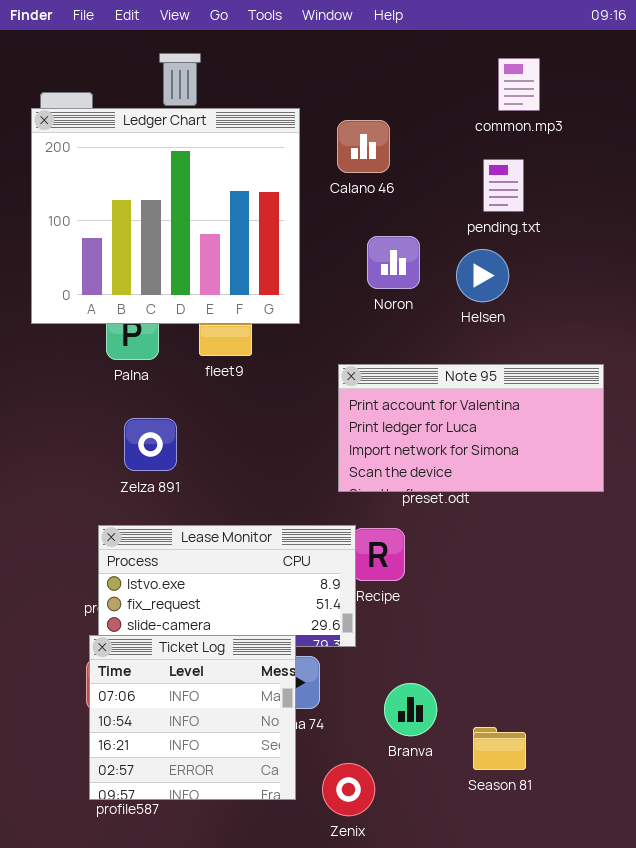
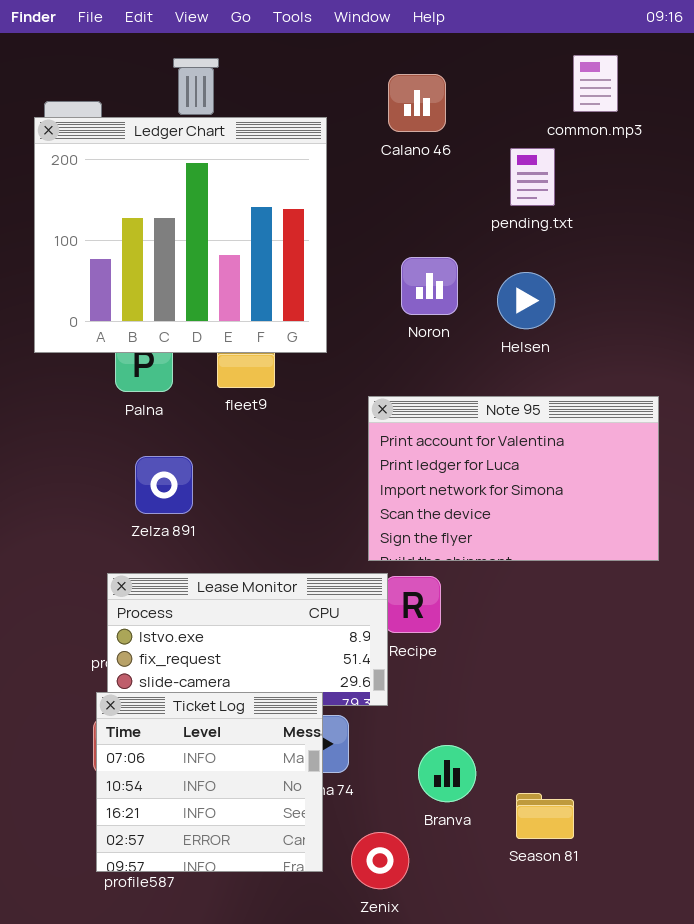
common.mp3: [498,58,540,111] -> [573,55,618,112], moved
Calano 46: [337,120,390,173] -> [388,74,446,132], moved
pending.txt: [483,159,524,212] -> [510,148,555,206], moved
Note 95: [338,364,604,492] -> [368,396,659,561], resized

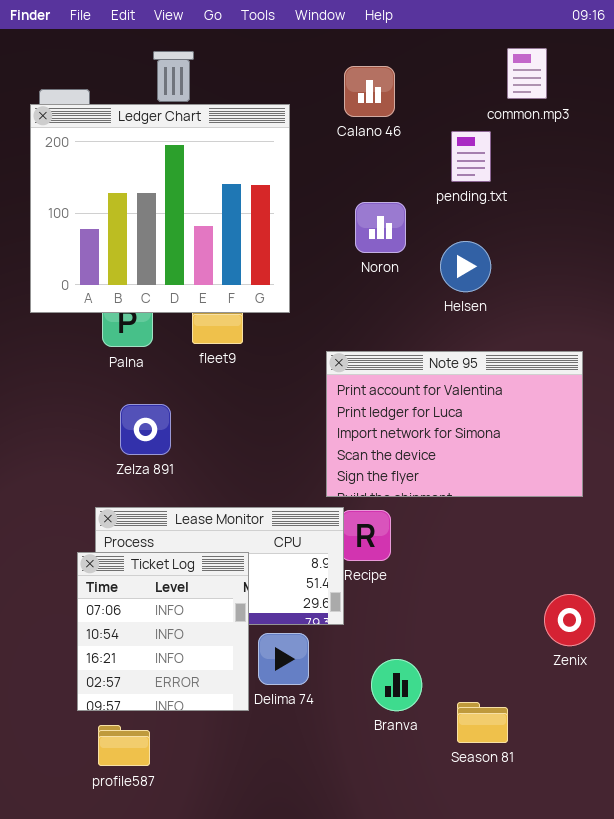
Noron: [401,257,458,315] -> [355,202,406,253], moved
Ticket Log: [96,692,323,872] -> [77,552,249,711], moved, resized
Zenix: [351,832,409,889] -> [544,594,595,646], moved

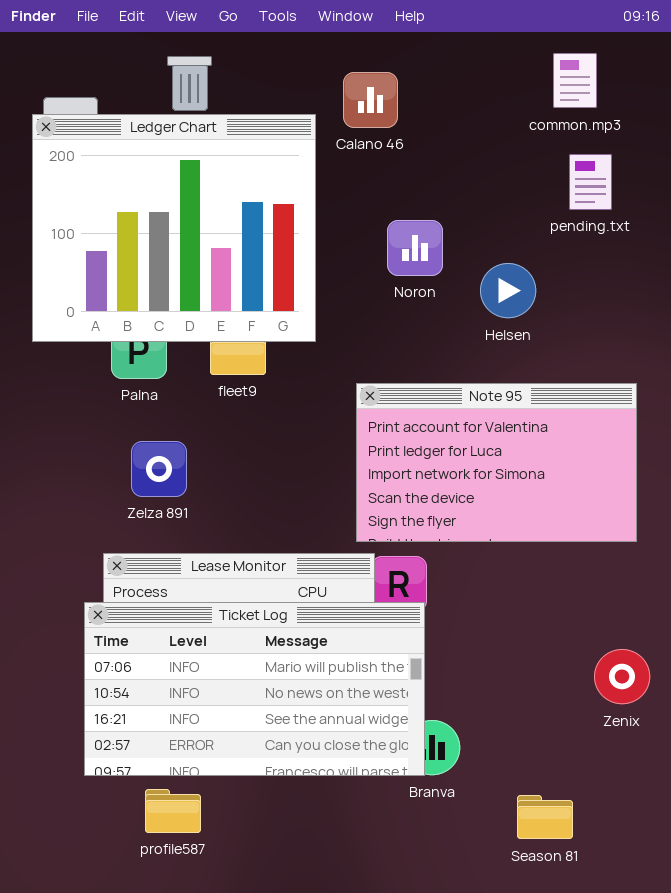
Calano 46: [344,66,395,117] -> [343,72,398,128], moved
pending.txt: [451,131,491,182] -> [569,154,612,210], moved
Ticket Log: [77,552,249,711] -> [84,602,425,776], resized
Season 81: [457,702,508,743] -> [517,795,573,839], moved
profile587: [98,725,150,766] -> [145,789,201,833], moved

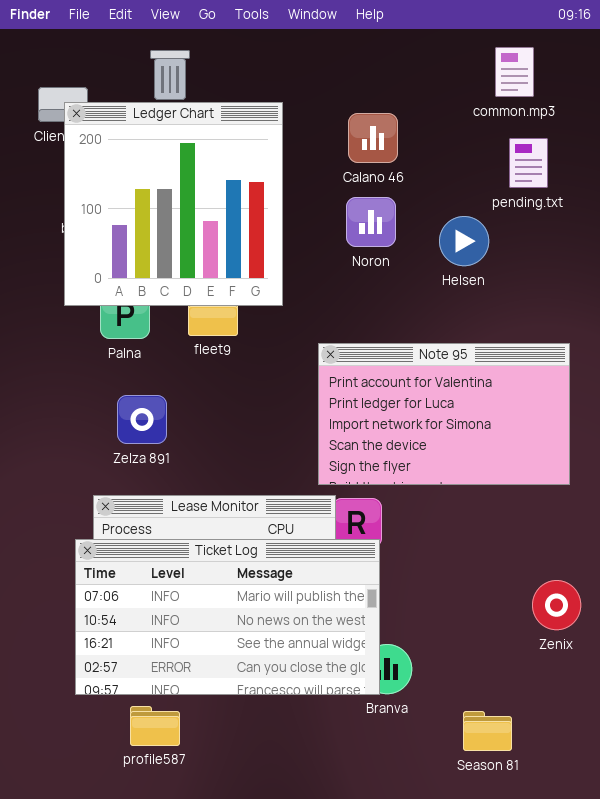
Calano 46: [343,72,398,128] -> [348,113,398,163], moved
Ledger Chart: [32,114,316,342] -> [64,102,283,306], resized
Helsen: [480,263,536,318] -> [439,216,489,266], moved

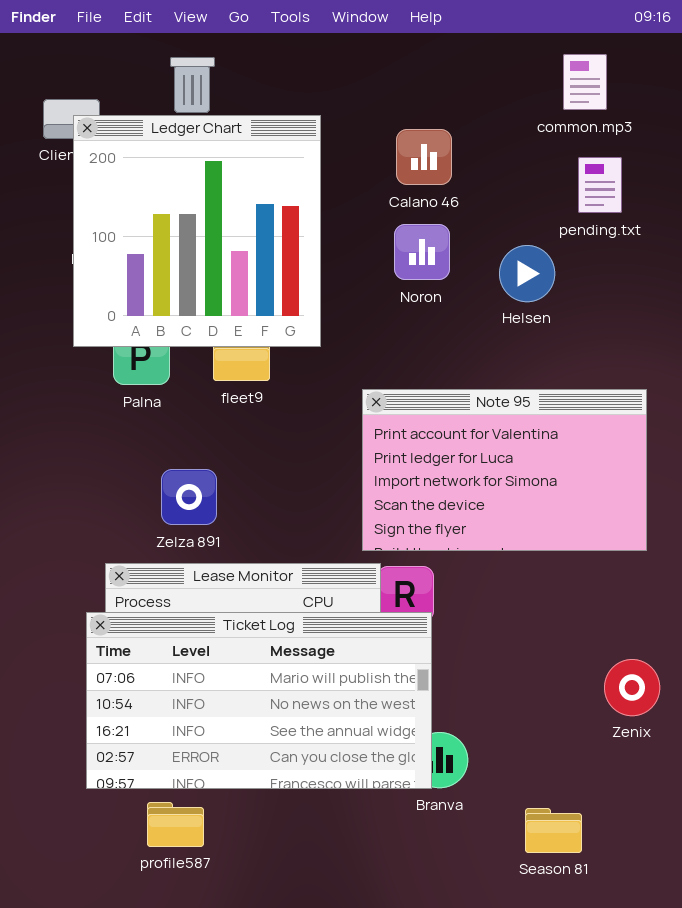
Zelza 891: [117,395,167,444] -> [161,469,217,525], moved

